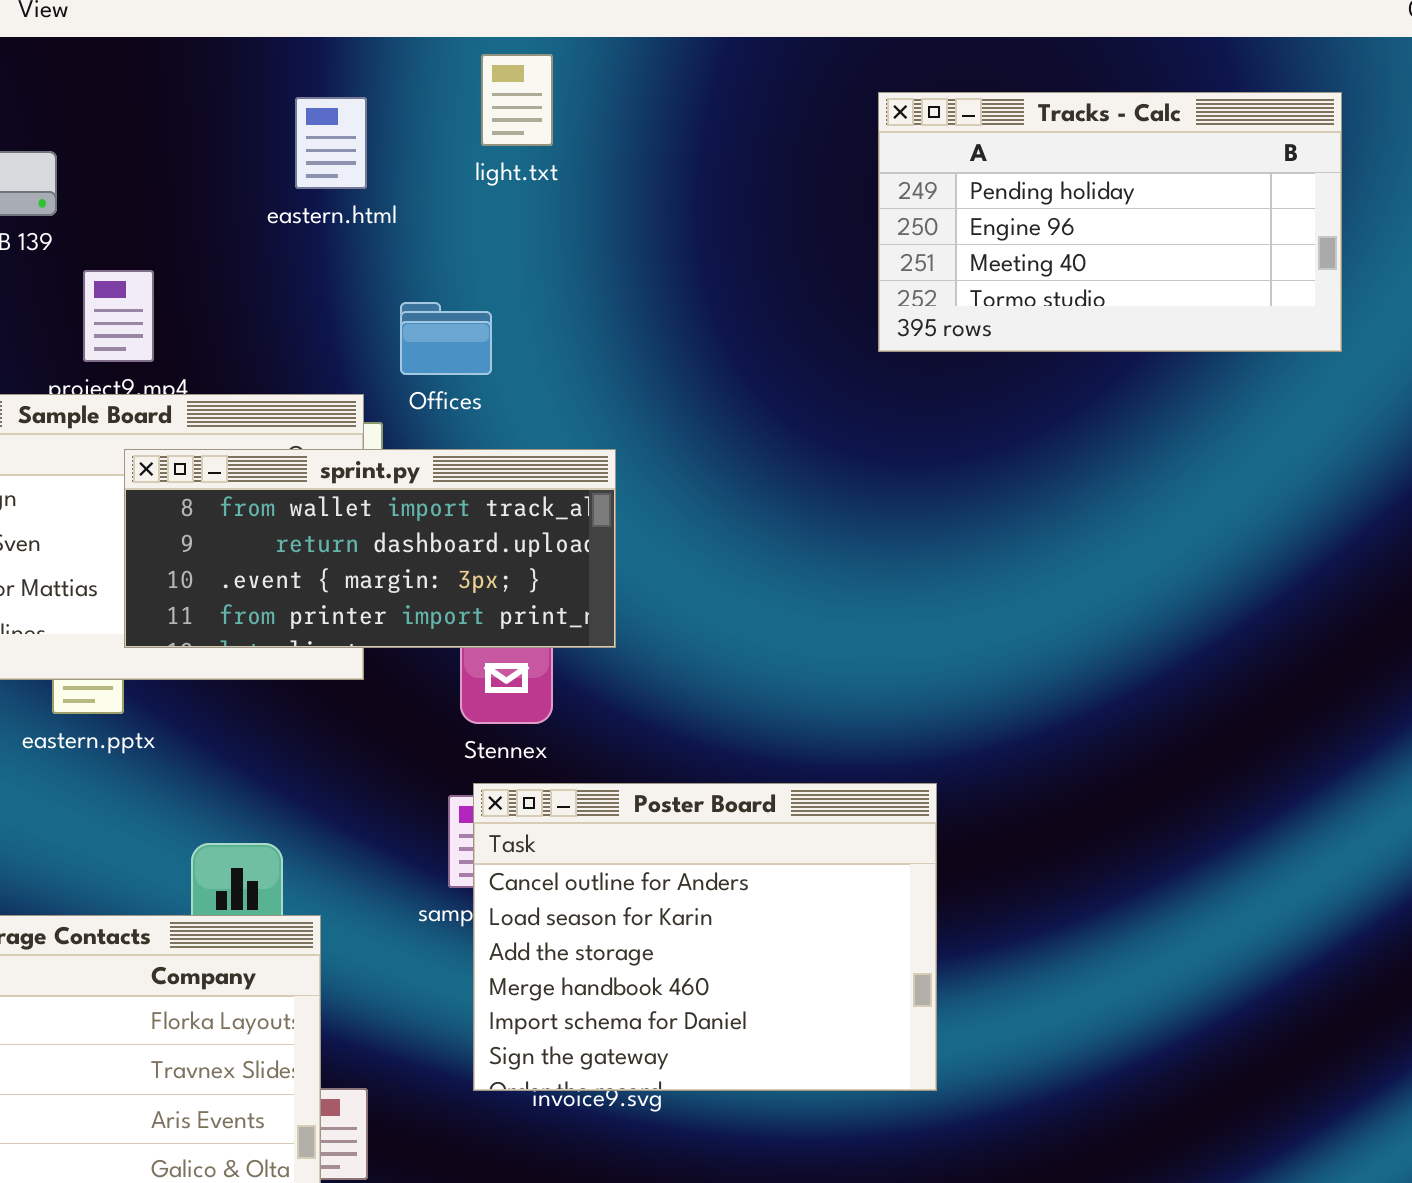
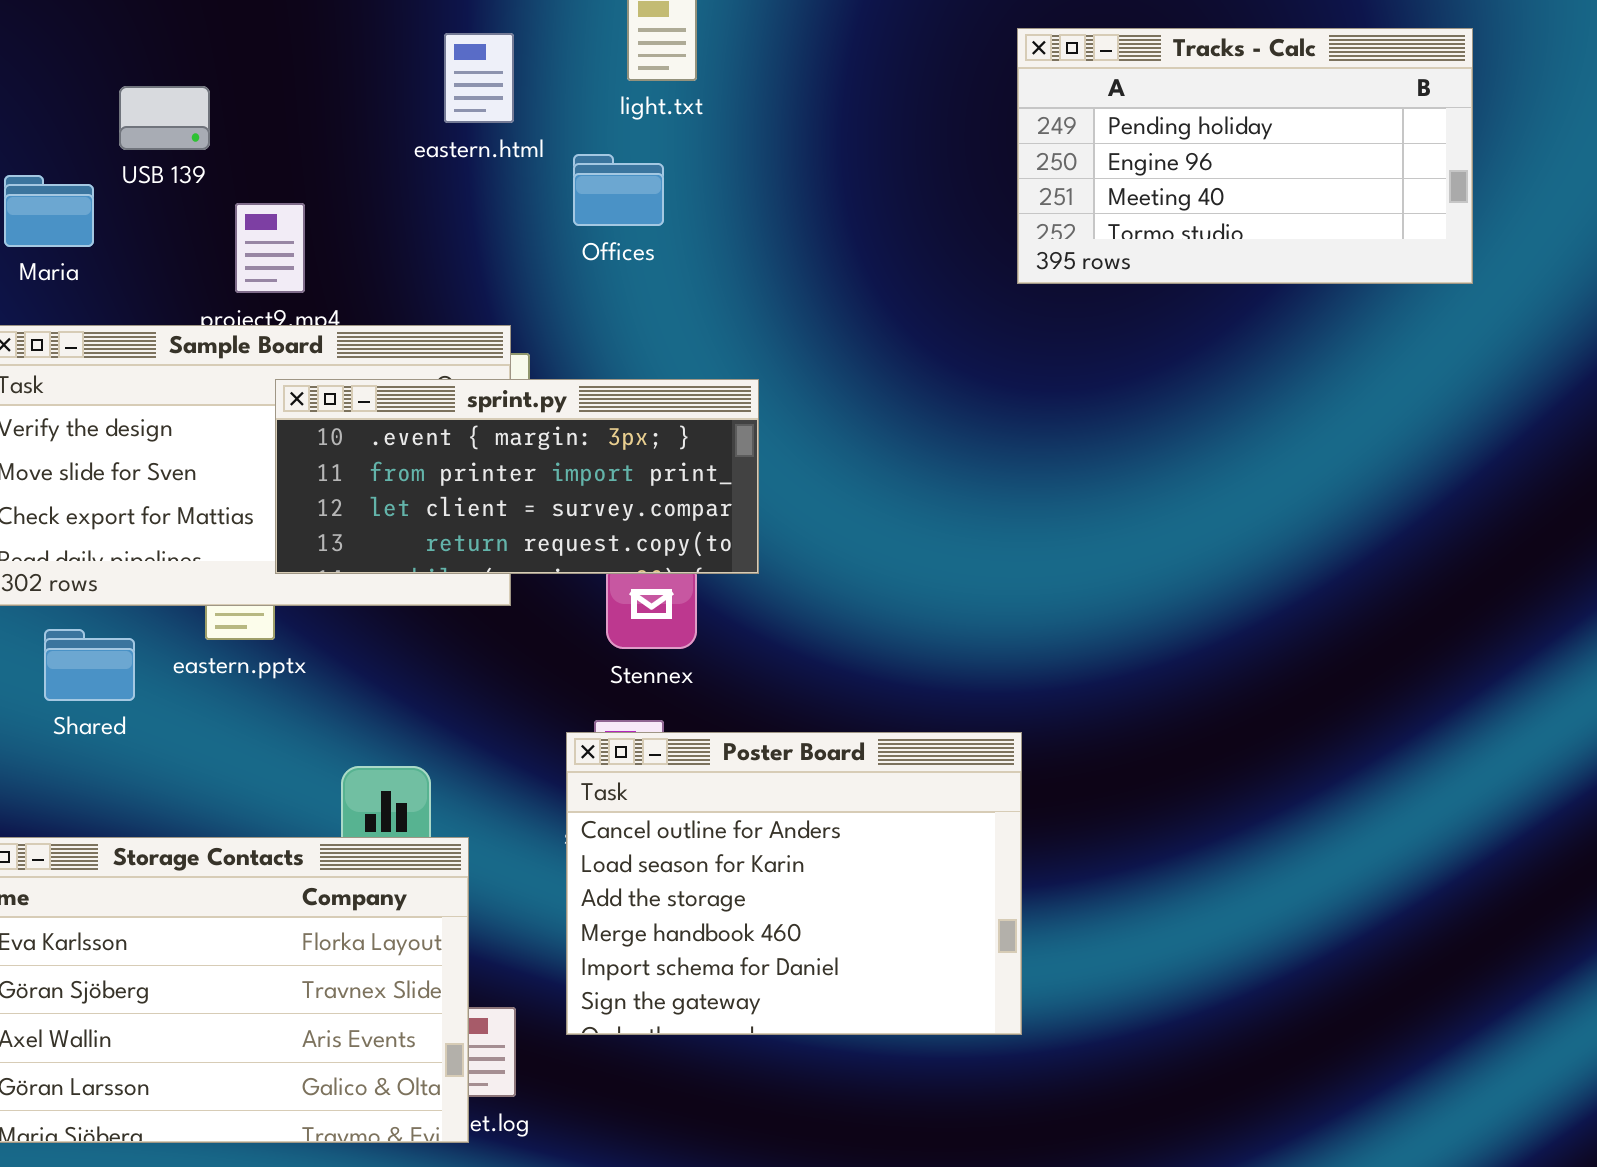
Offices: [400,302,492,375] -> [573,154,664,226], moved
sprint.py: [124,449,616,648] -> [275,379,759,574], scrolled down 2 rows
Poster Board: [473,783,937,1091] -> [566,732,1022,1035], moved

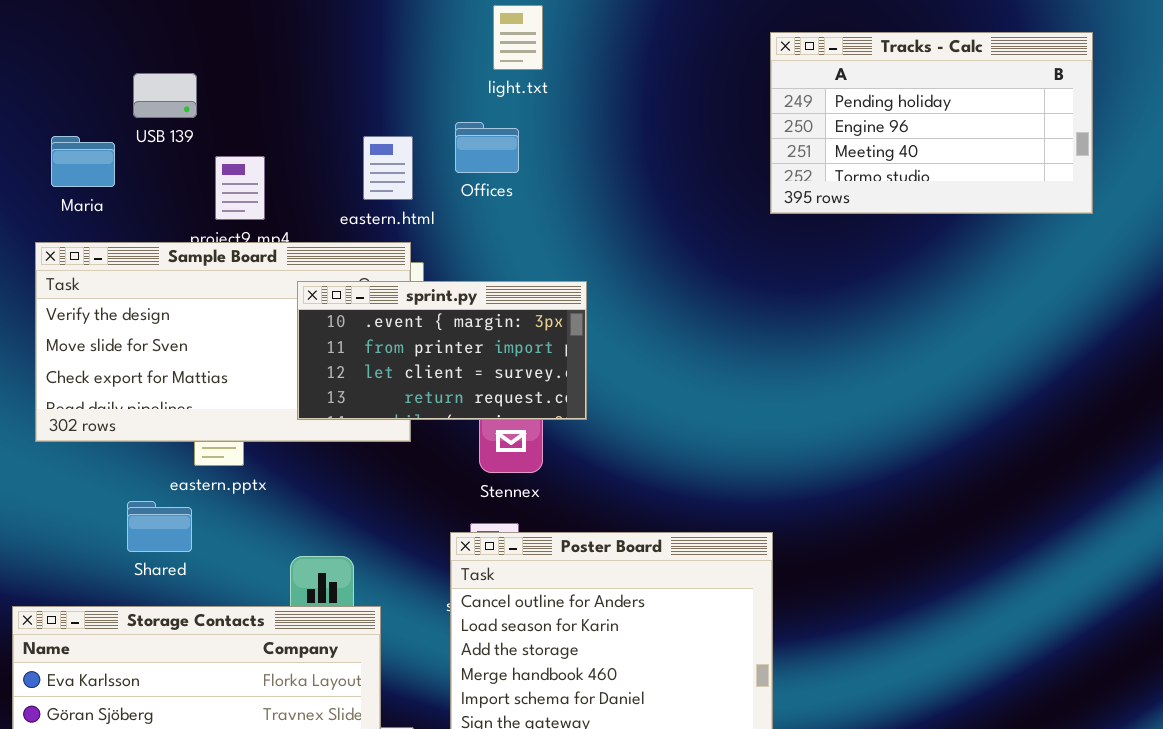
eastern.html: [444,33,514,123] -> [363,136,413,200], moved
sprint.py: [275,379,759,574] -> [297,281,587,420], resized
Shared: [44,629,135,701] -> [127,501,192,552], moved

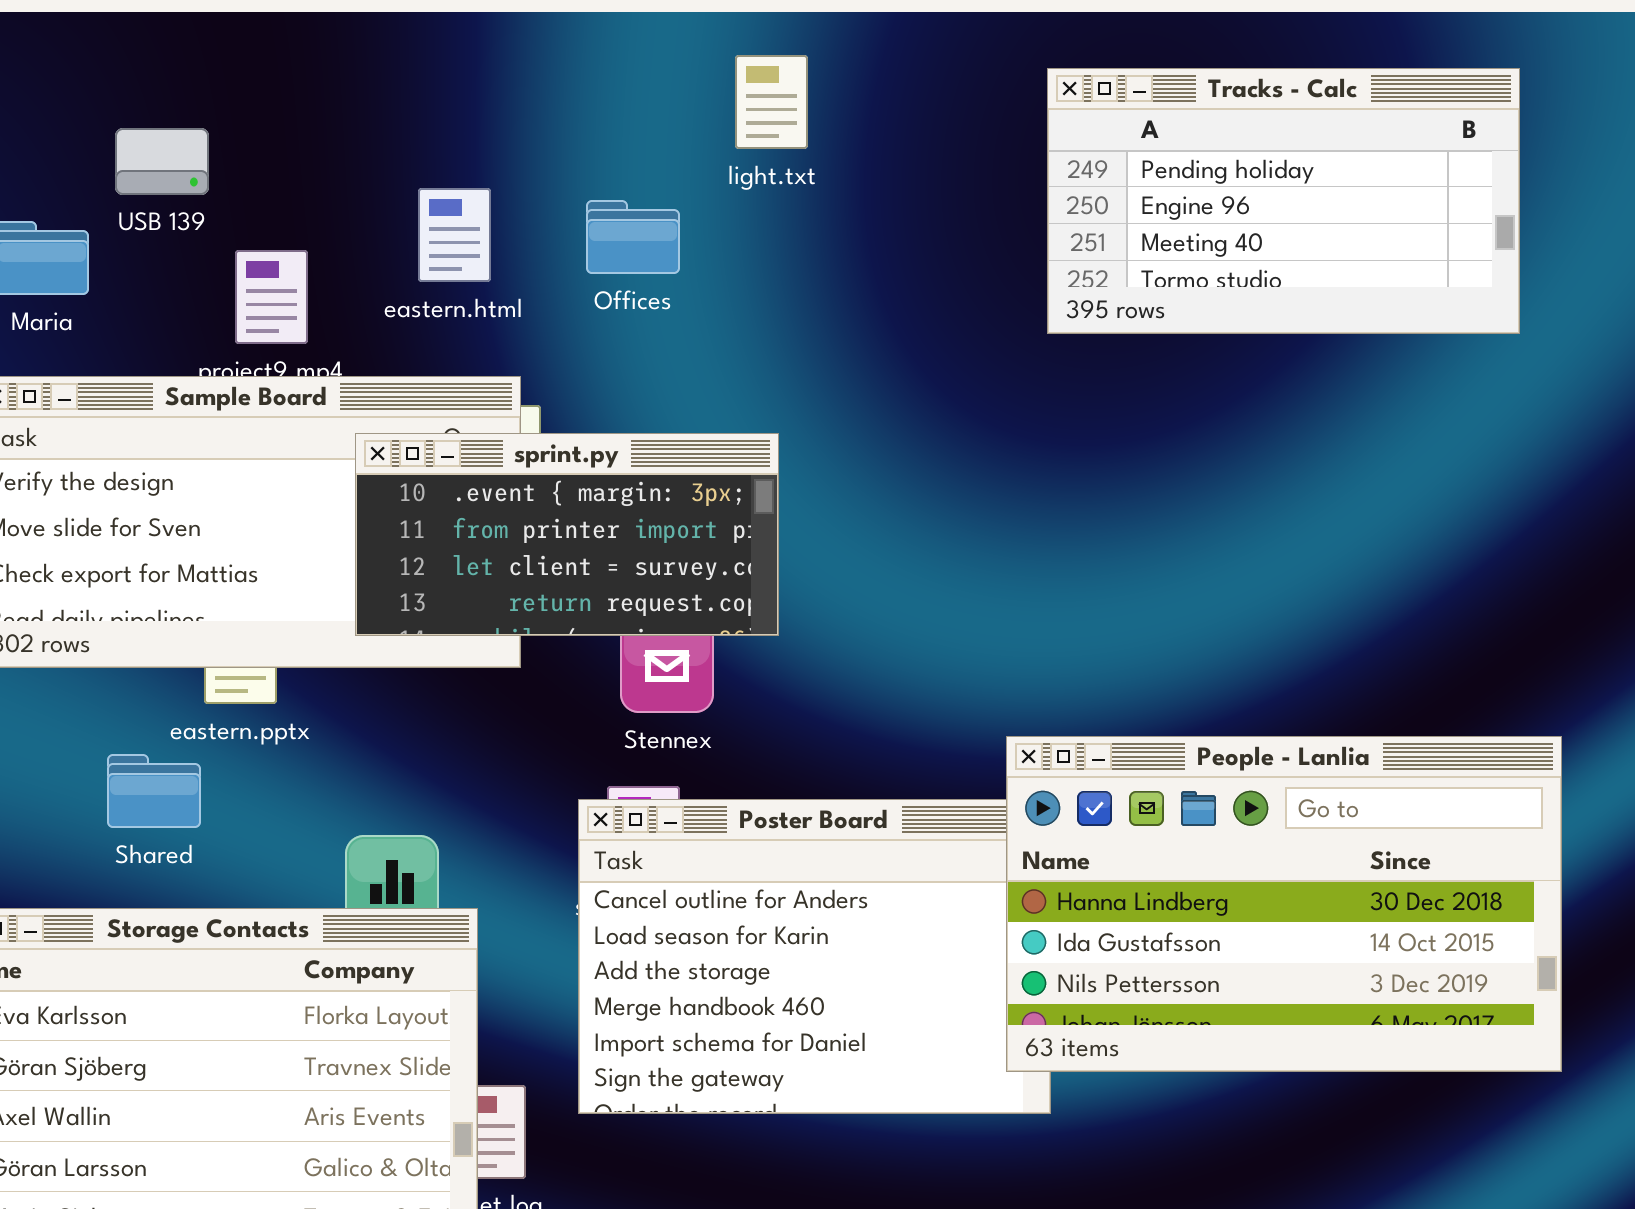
light.txt: [493,5,543,70] -> [735,55,808,149], moved
eastern.html: [363,136,413,200] -> [418,188,491,282], moved
People - Lanlia: none -> [1006,736,1562,1072], opened

